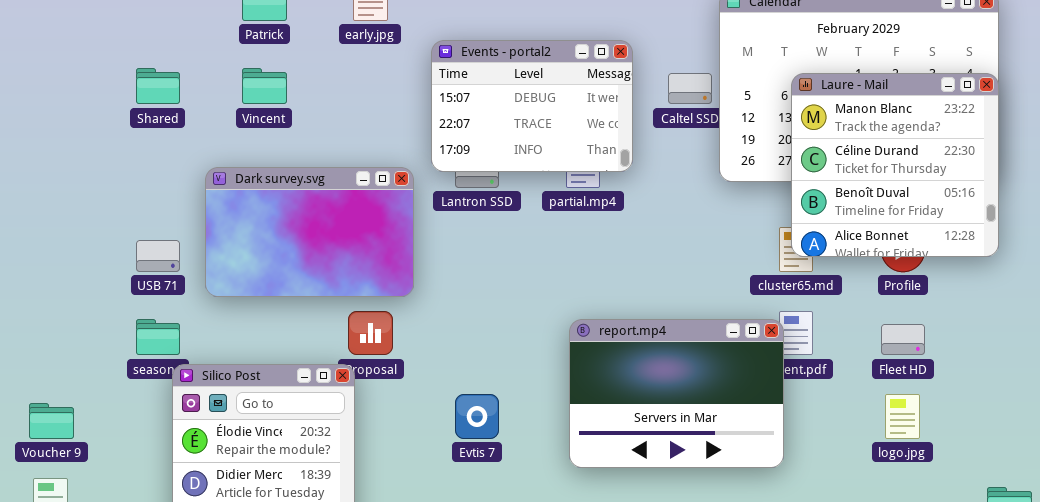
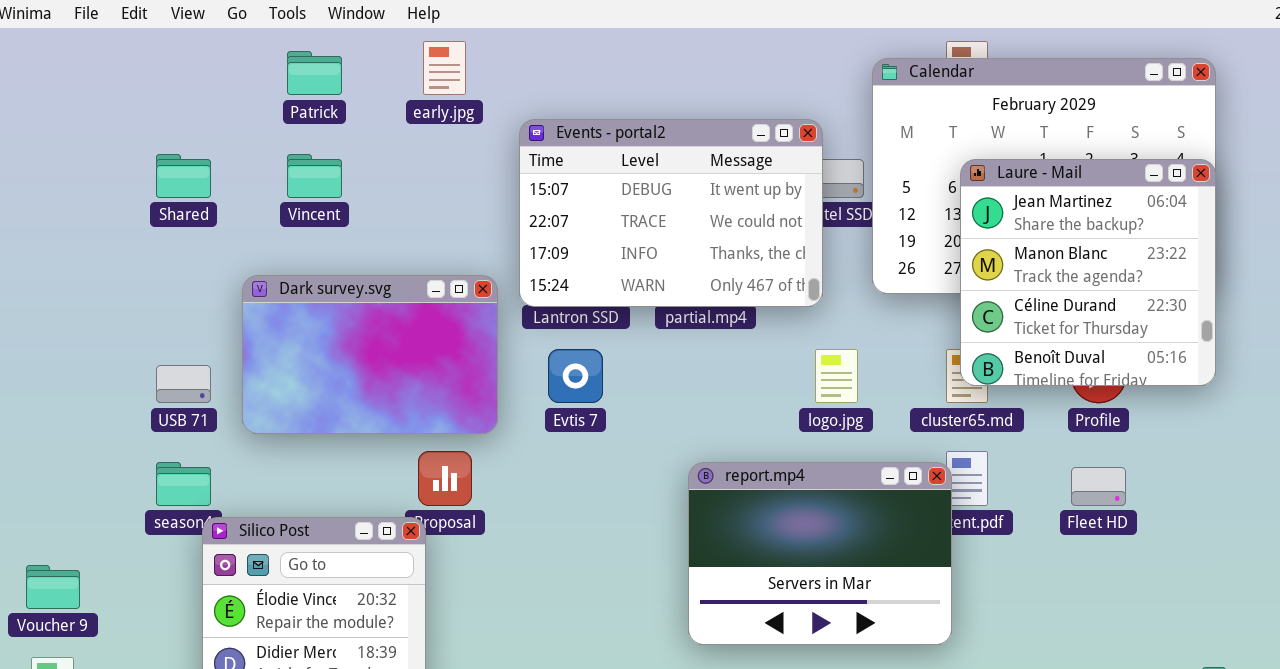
Events - portal2: [431,40,633,172] -> [519,119,823,307], resized
Laure - Mail: [791,73,999,257] -> [960,159,1216,386], scrolled up 1 row
Evtis 7: [455,394,499,439] -> [548,349,603,403], moved
logo.jpg: [885,394,920,439] -> [815,349,858,403], moved

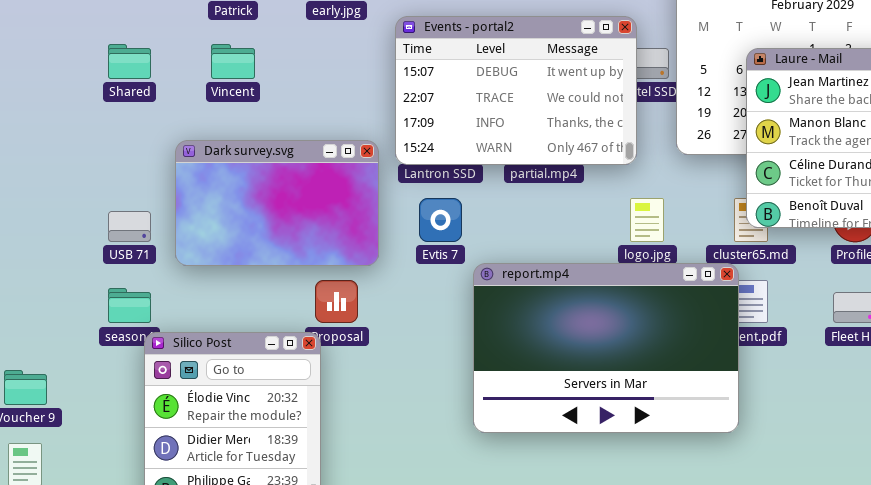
report.mp4: [688,462,952,645] -> [473,263,739,433], resized

